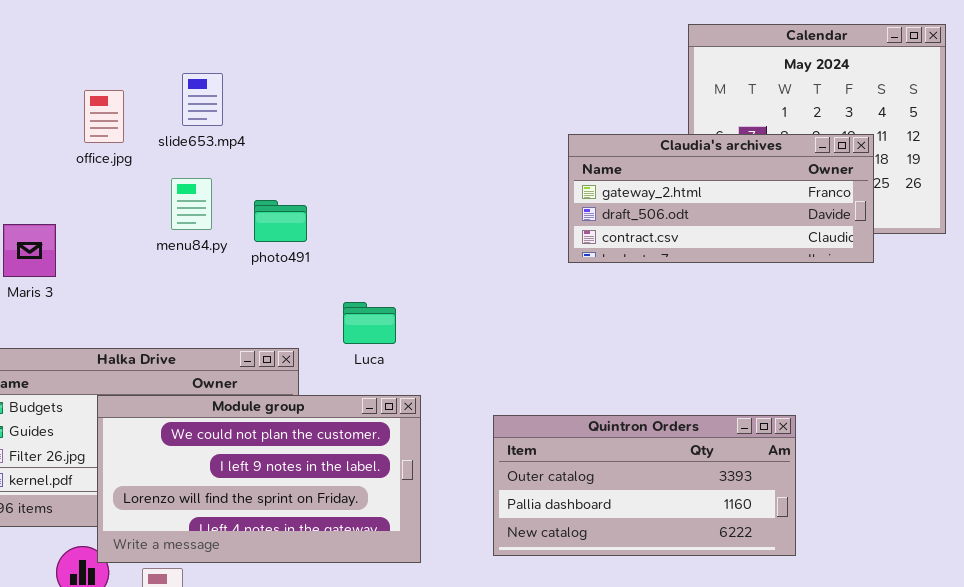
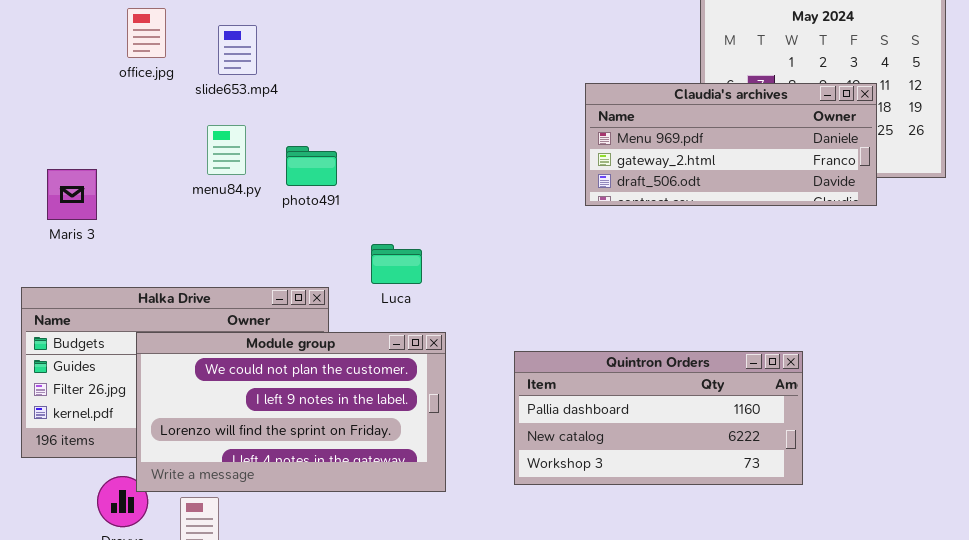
office.jpg: [84,90,124,143] -> [127,8,166,58], moved
Claudia's archives: [568,134,874,263] -> [585,83,877,206], scrolled up 1 row
Quintron Orders: [493,415,796,556] -> [514,351,803,485], scrolled down 1 row

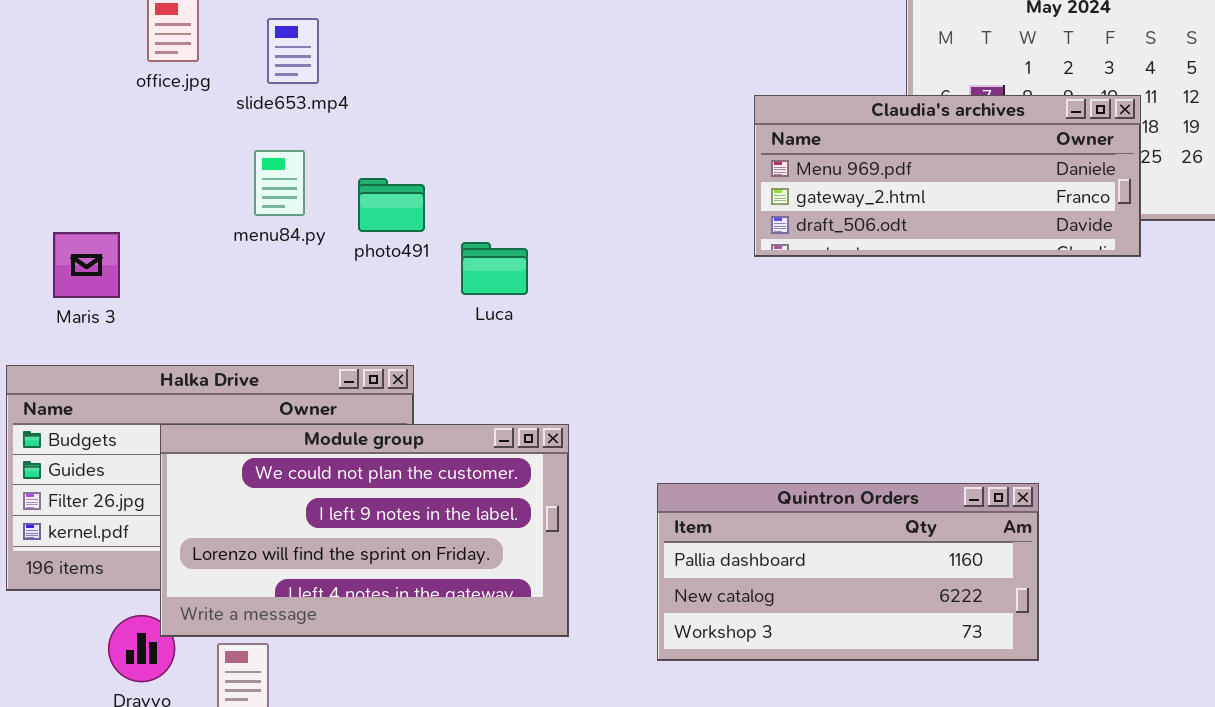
Maris 3: [47,169,97,220] -> [53,232,120,298], moved
Luca: [371,244,422,284] -> [461,242,528,295], moved
Quintron Orders: [514,351,803,485] -> [657,483,1039,661], moved

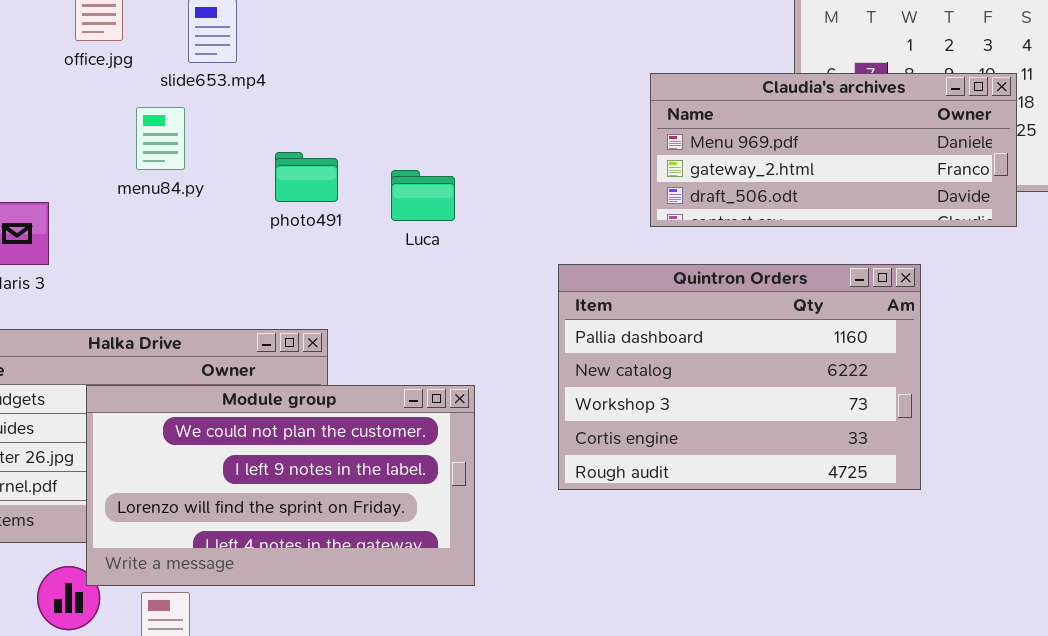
menu84.py: [254,150,305,216] -> [136,107,185,170], moved
Luca: [461,242,528,295] -> [391,170,455,221], moved
Quintron Orders: [657,483,1039,661] -> [558,264,921,490], moved, resized

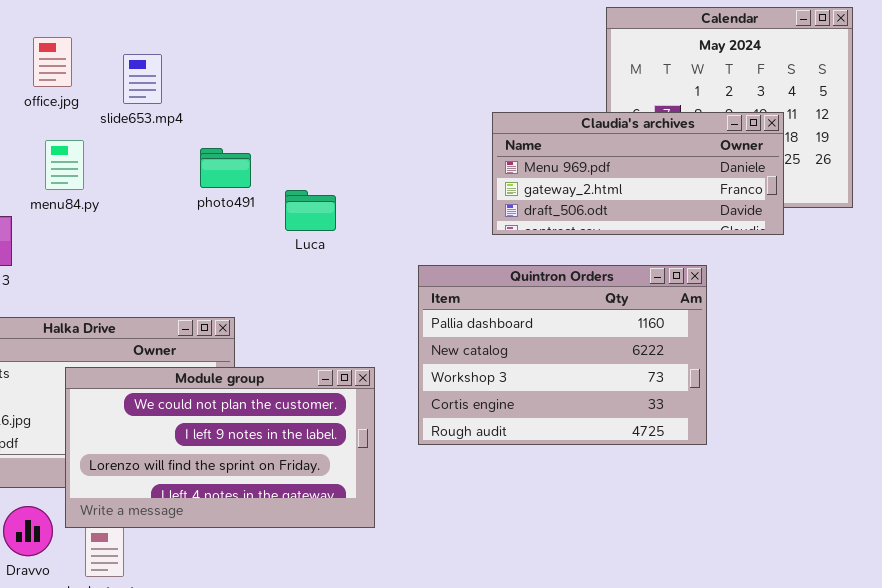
menu84.py: [136,107,185,170] -> [45,140,84,190], moved
photo491: [275,152,338,202] -> [200,148,251,188], moved
Module group: [86,385,475,586] -> [65,367,375,528], moved

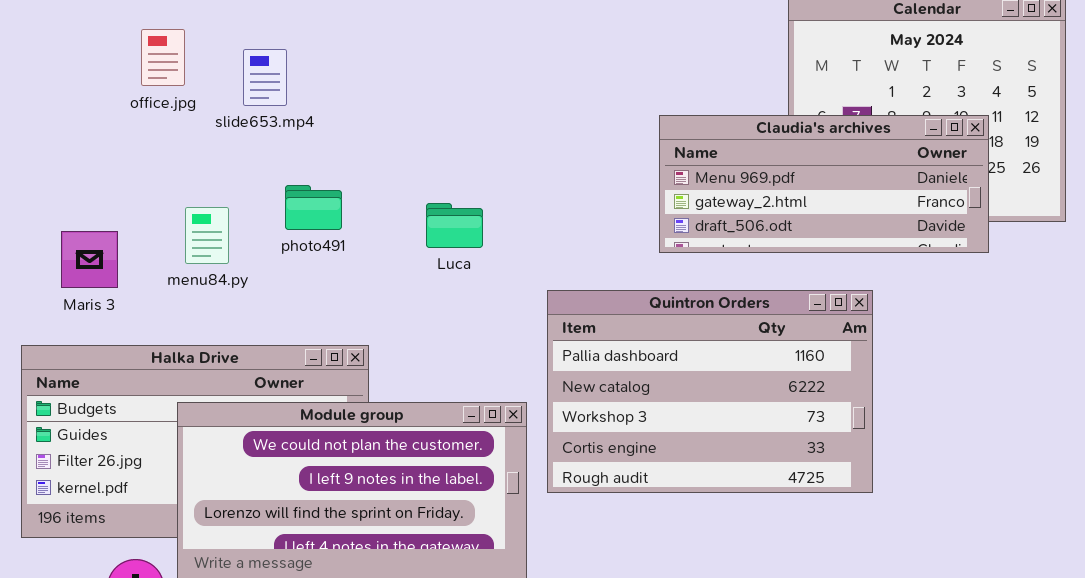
menu84.py: [45,140,84,190] -> [185,207,229,264], moved
photo491: [200,148,251,188] -> [285,185,342,230], moved
Quintron Orders: [418,265,707,445] -> [547,290,873,493], moved

